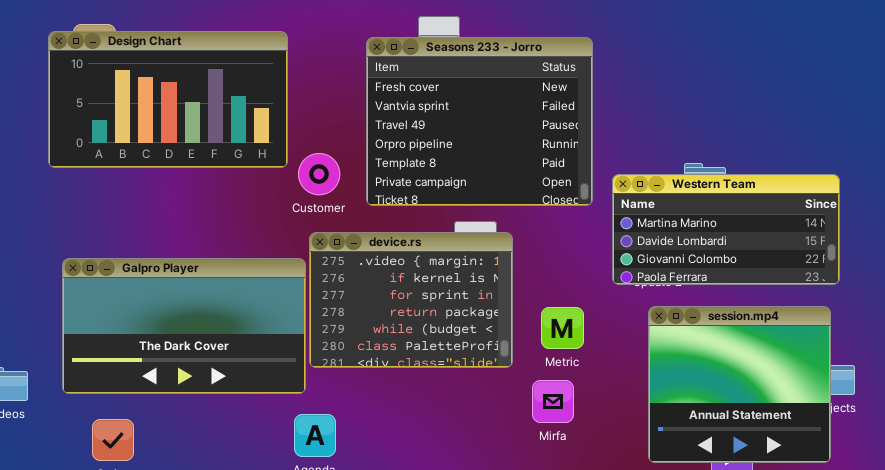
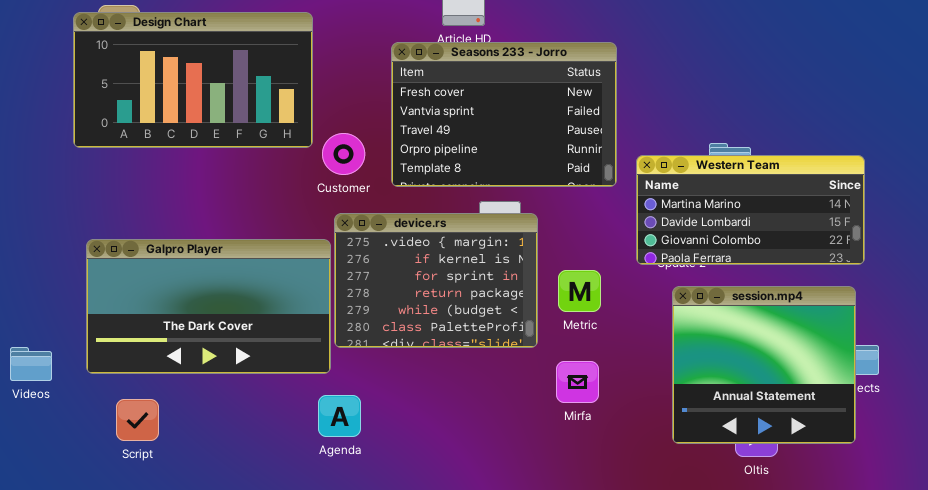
Seasons 233 - Jorro: [366,37,593,206] -> [391,42,617,187], resized
Metric: [541,307,584,349] -> [558,270,601,312], moved

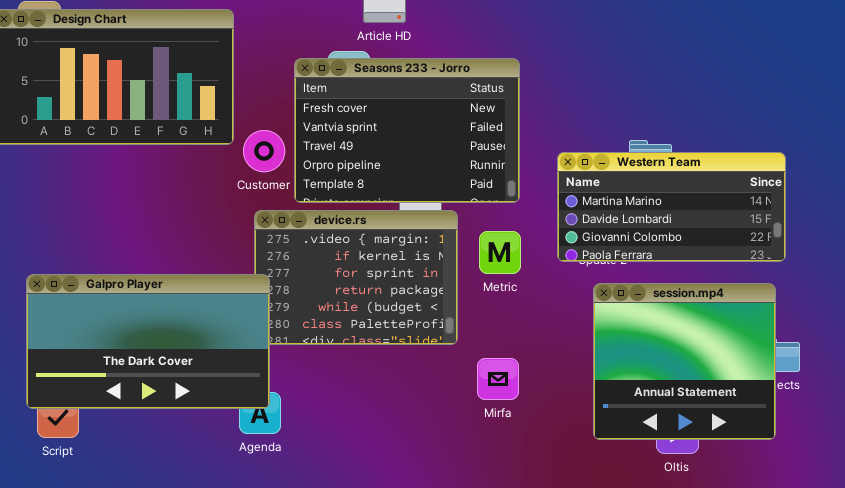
Seasons 233 - Jorro: [391,42,617,187] -> [294,58,520,203], moved
Galpro Player: [86,239,331,374] -> [26,274,270,409], moved
Metric: [558,270,601,312] -> [479,231,521,274], moved

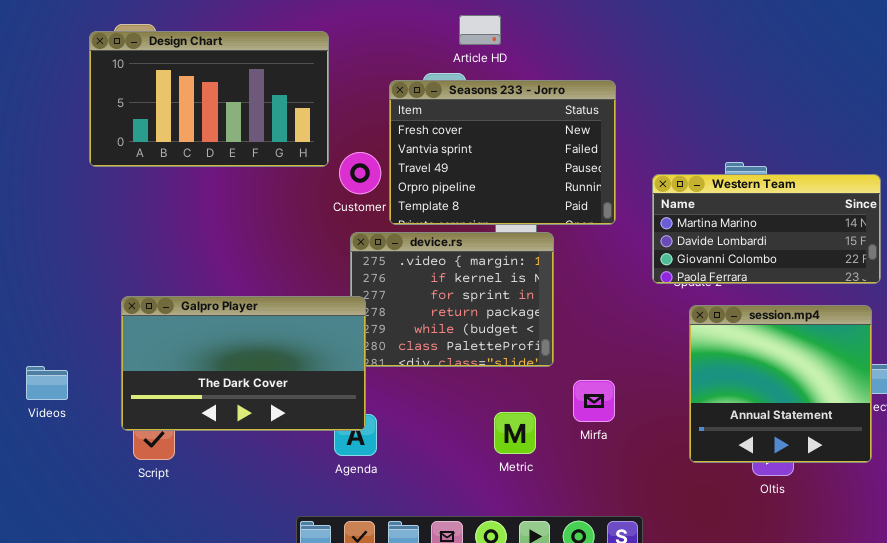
Metric: [479,231,521,274] -> [494,412,536,454], moved

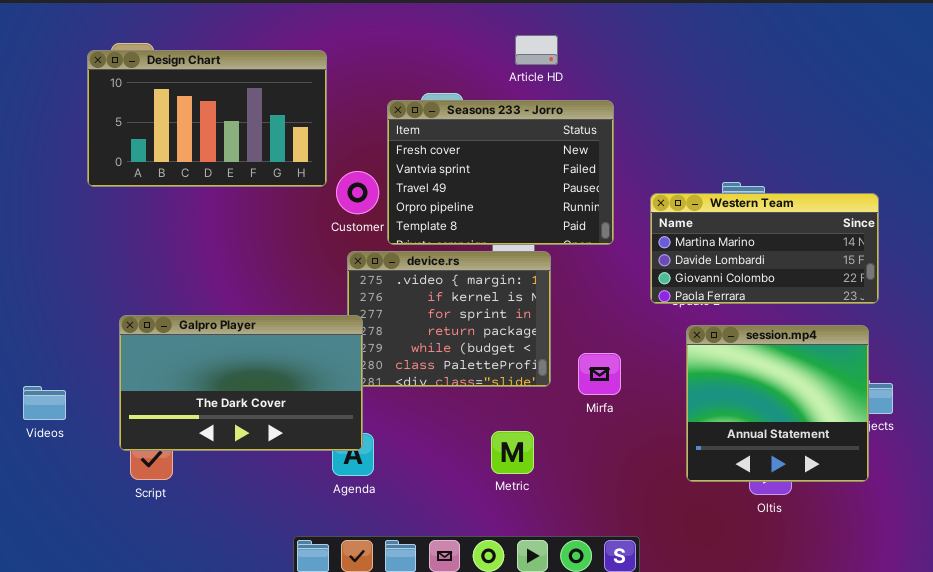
Article HD: [459,15,501,45] -> [515,35,558,65], moved
Mirfa: [573,380,615,422] -> [578,353,621,395], moved

